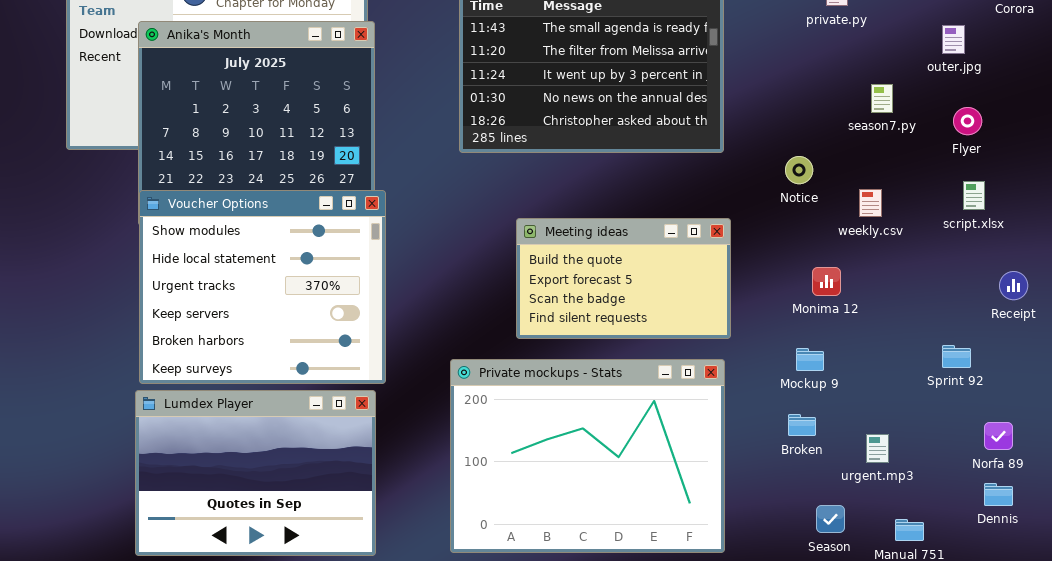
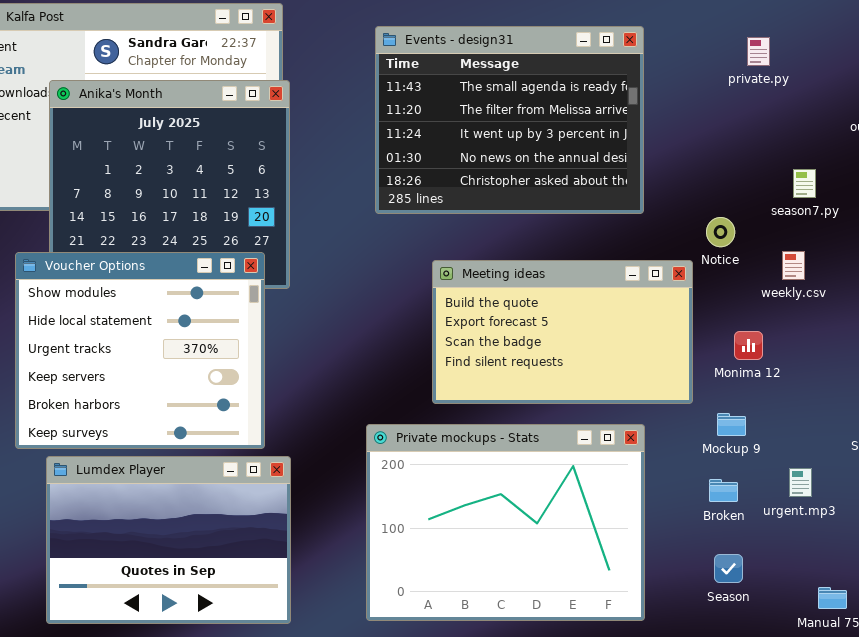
season7.py: [871,84,893,113] -> [793,169,816,198], moved
Voucher Options: [139,190,386,384] -> [15,252,265,449], moved
Meeting ideas: [516,218,731,339] -> [432,260,693,404], resized
urgent.mp3: [866,434,889,463] -> [789,468,812,497], moved
Season: [816,505,845,533] -> [714,554,743,583], moved

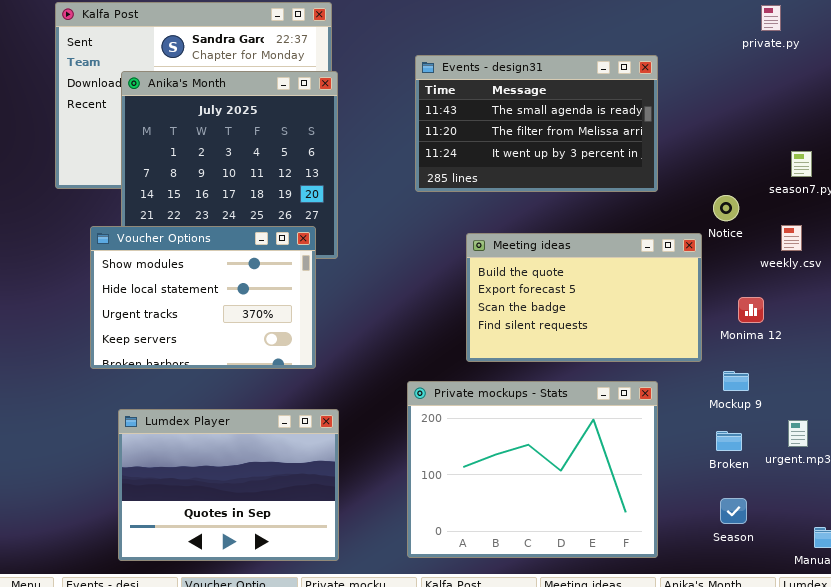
Events - design31: [375,26,644,214] -> [415,55,658,192], resized
private.py: [747,37,770,66] -> [761,5,781,31], moved
Voucher Options: [15,252,265,449] -> [90,226,316,369], resized

